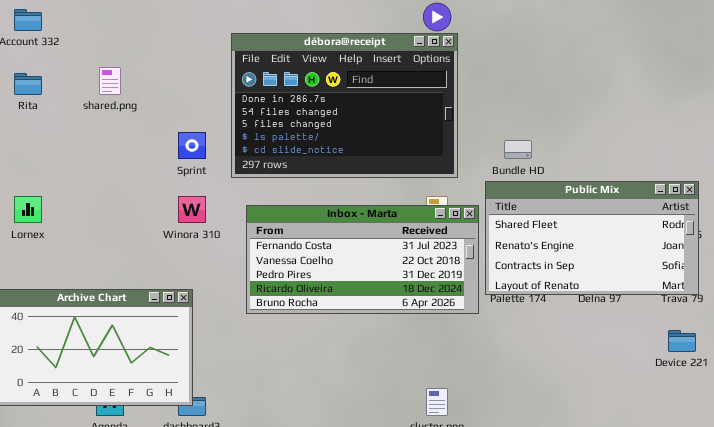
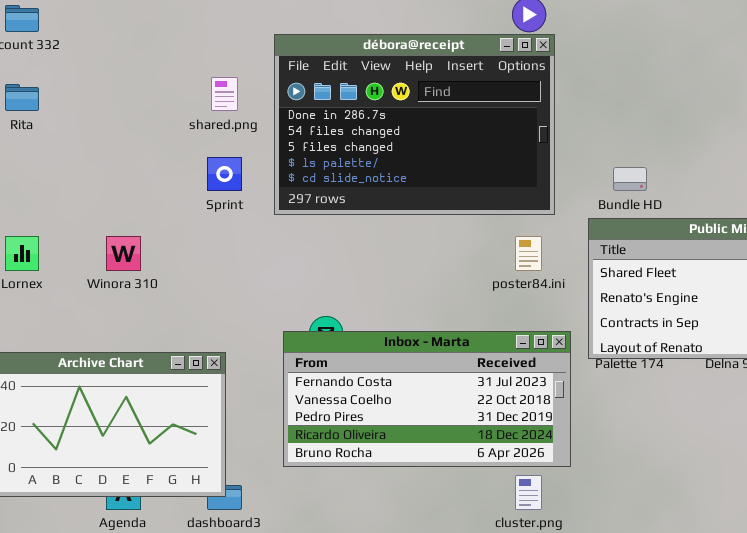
shared.png: [99,67,121,95] -> [211,77,238,111], moved
Winora 310: [178,196,206,223] -> [106,236,141,271], moved
Inbox - Marta: [246,205,479,314] -> [283,331,571,467], moved

